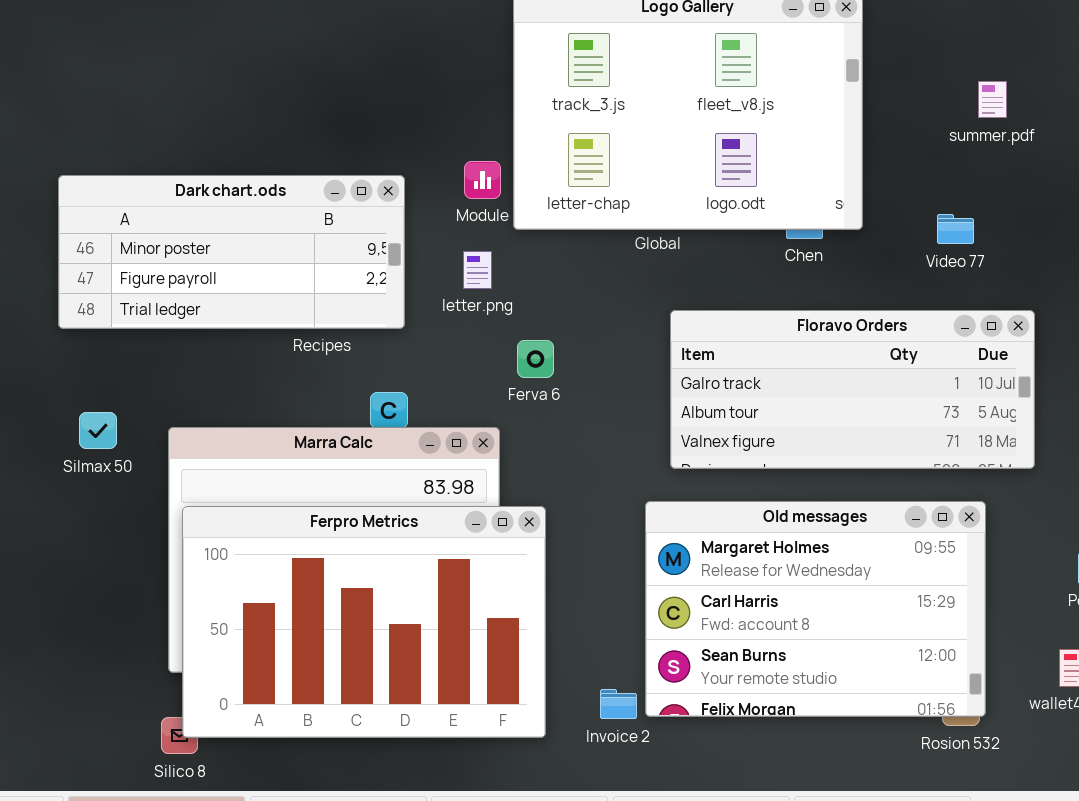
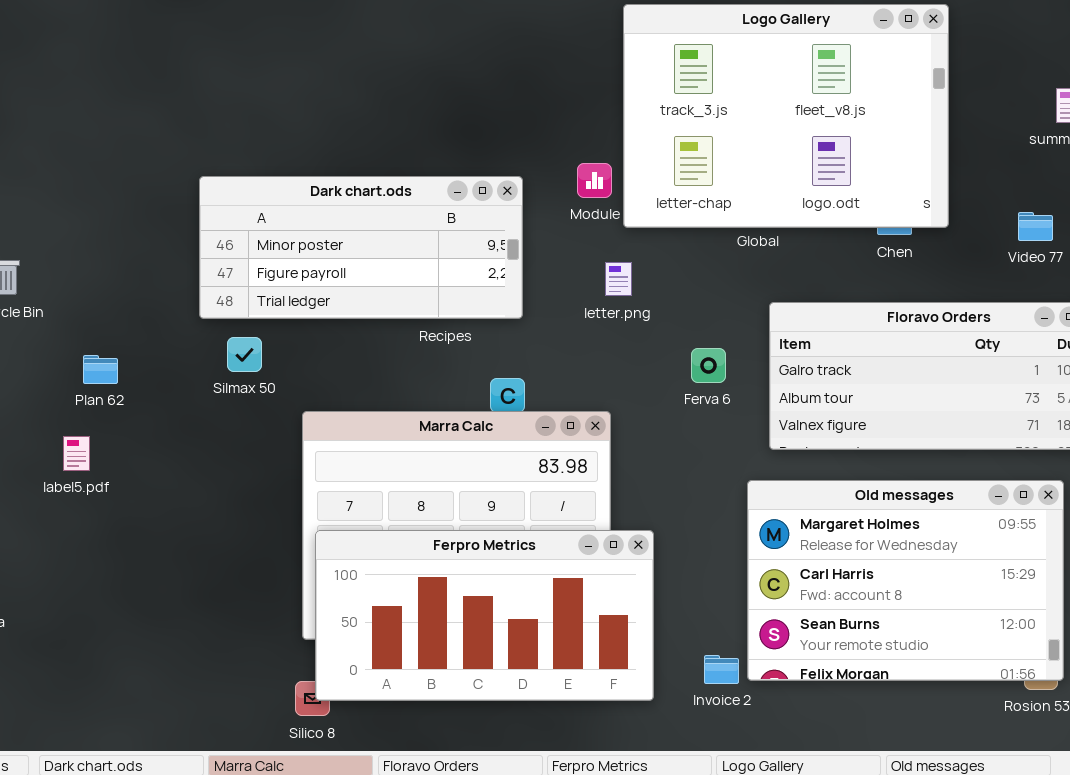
letter.png: [463,251,492,289] -> [605,262,632,296], moved
Ferva 6: [517,340,554,378] -> [691,348,726,383], moved
Silmax 50: [79,412,117,449] -> [227,337,262,372], moved
Ferpro Metrics: [182,506,546,738] -> [315,530,654,701], resized

